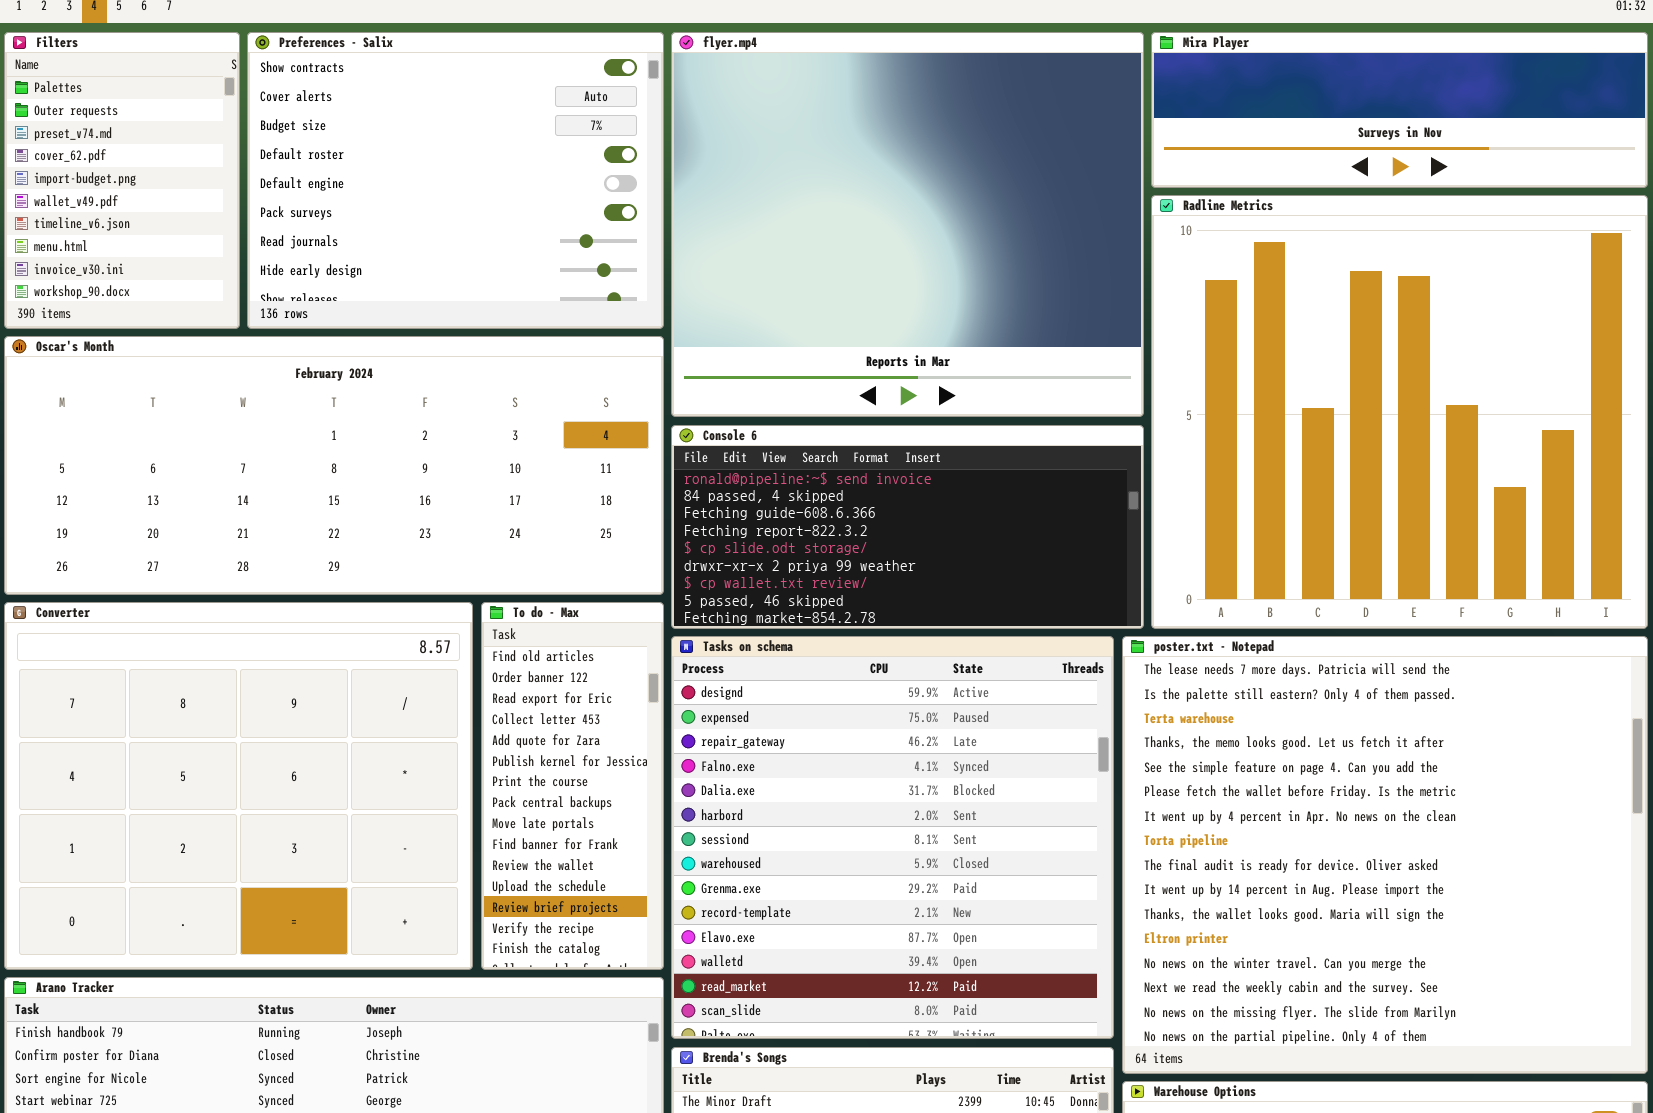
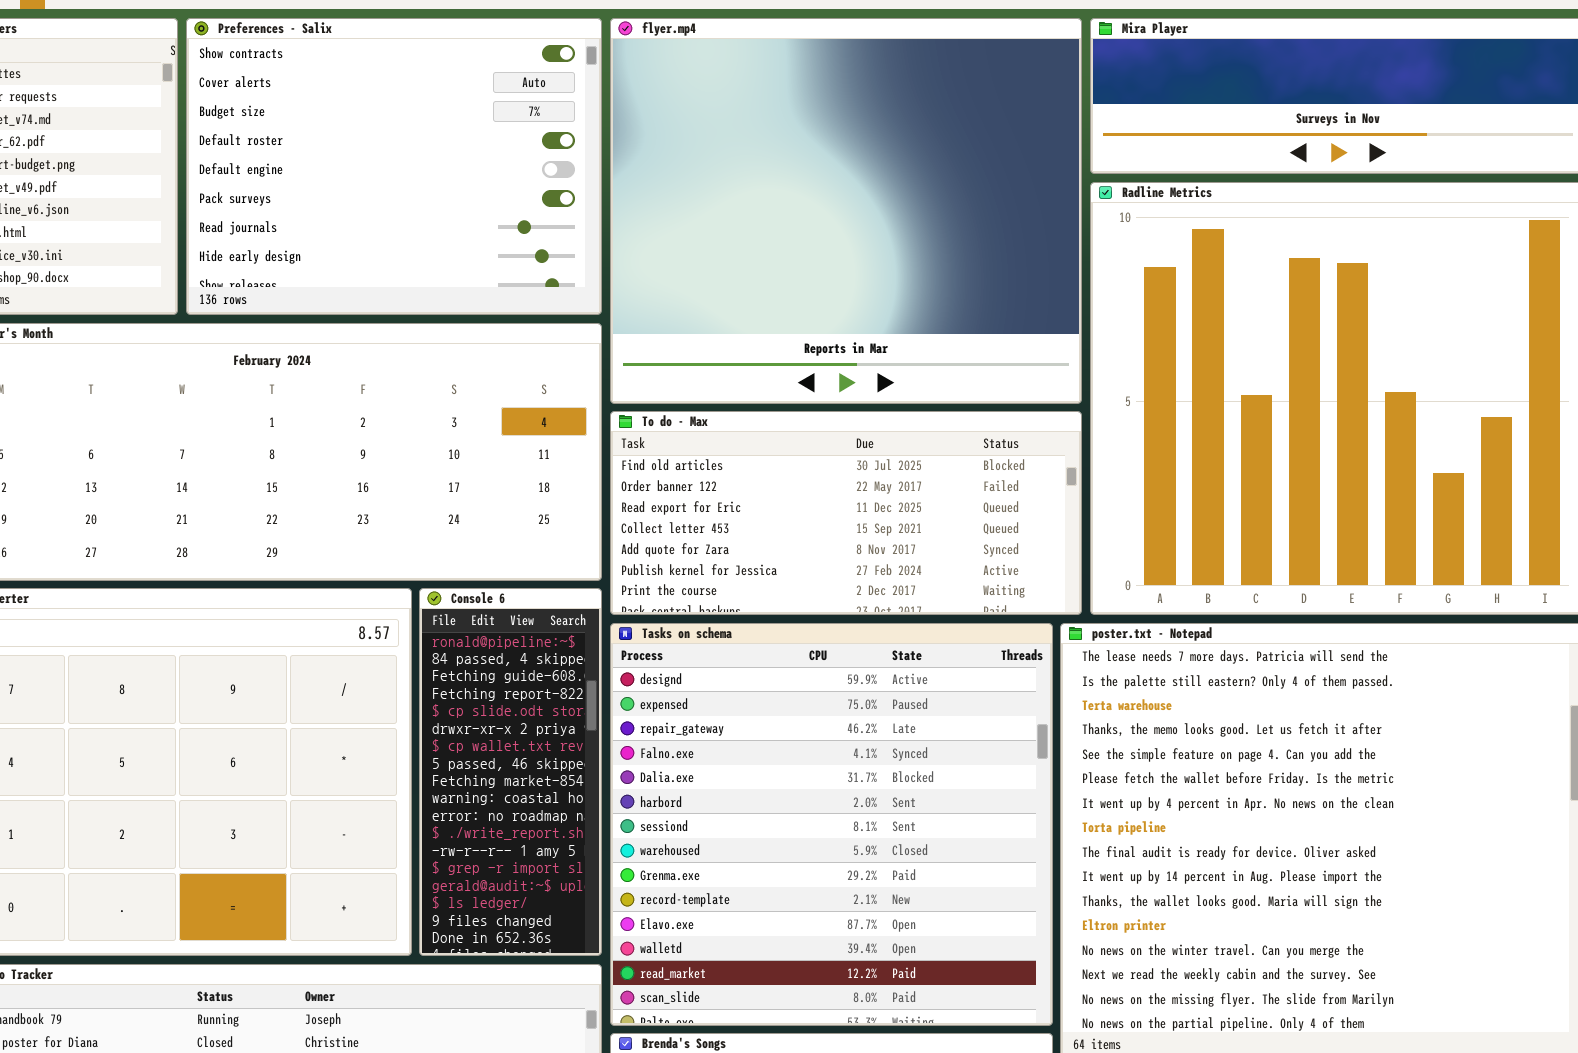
Console 6: [671,425,1144,629] -> [419,588,602,956], moved, resized
To do - Max: [481,602,664,970] -> [610,411,1082,615], moved, resized

